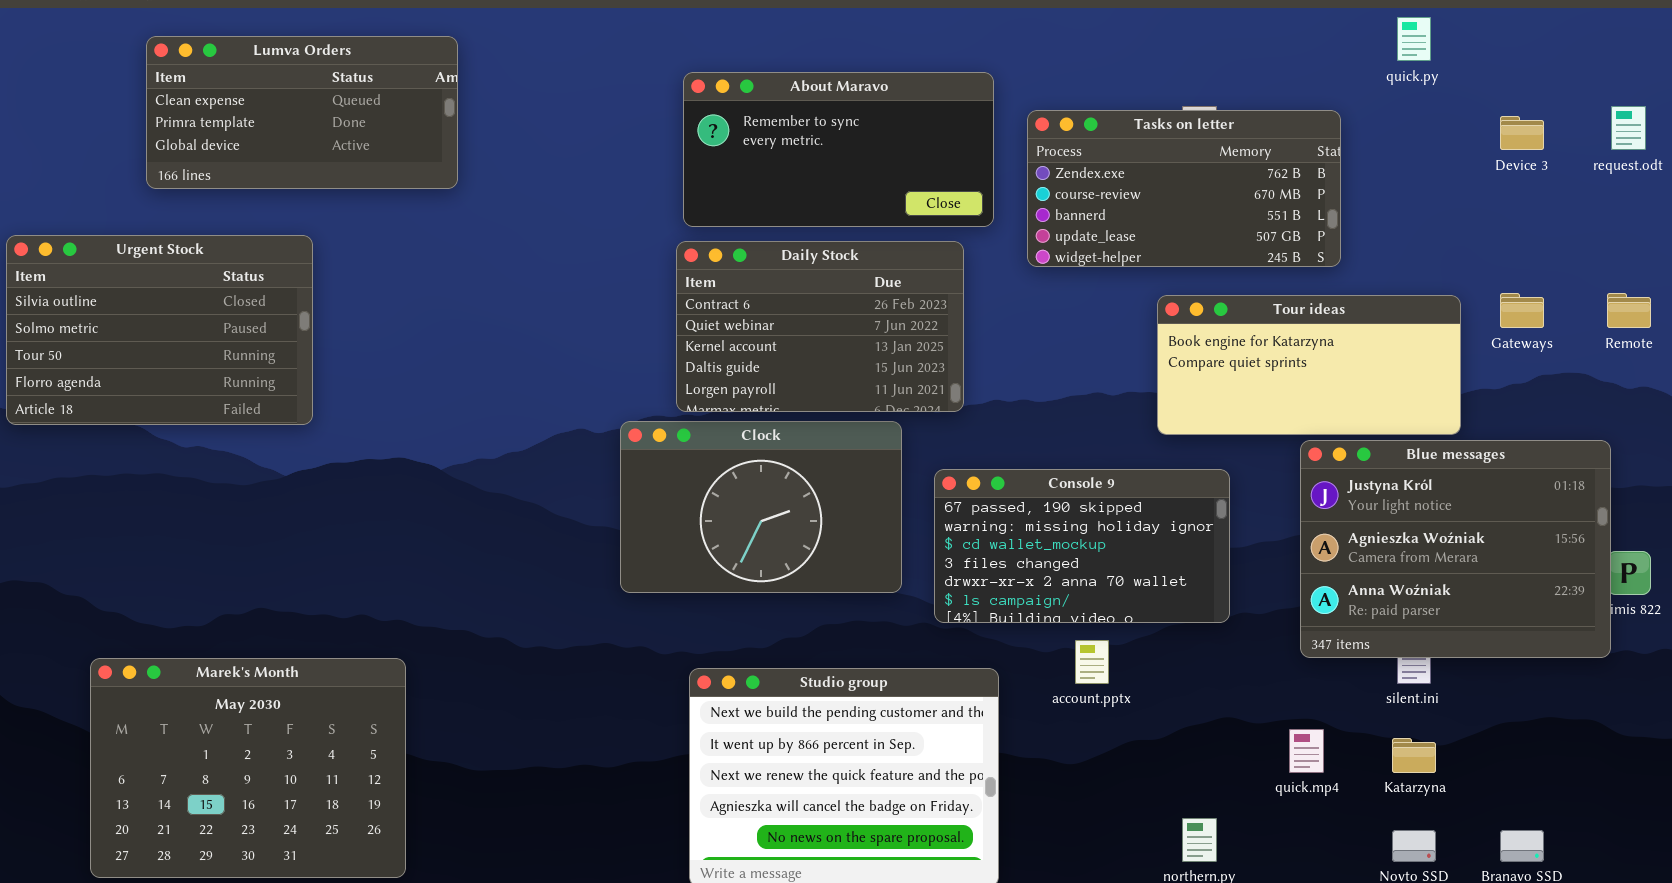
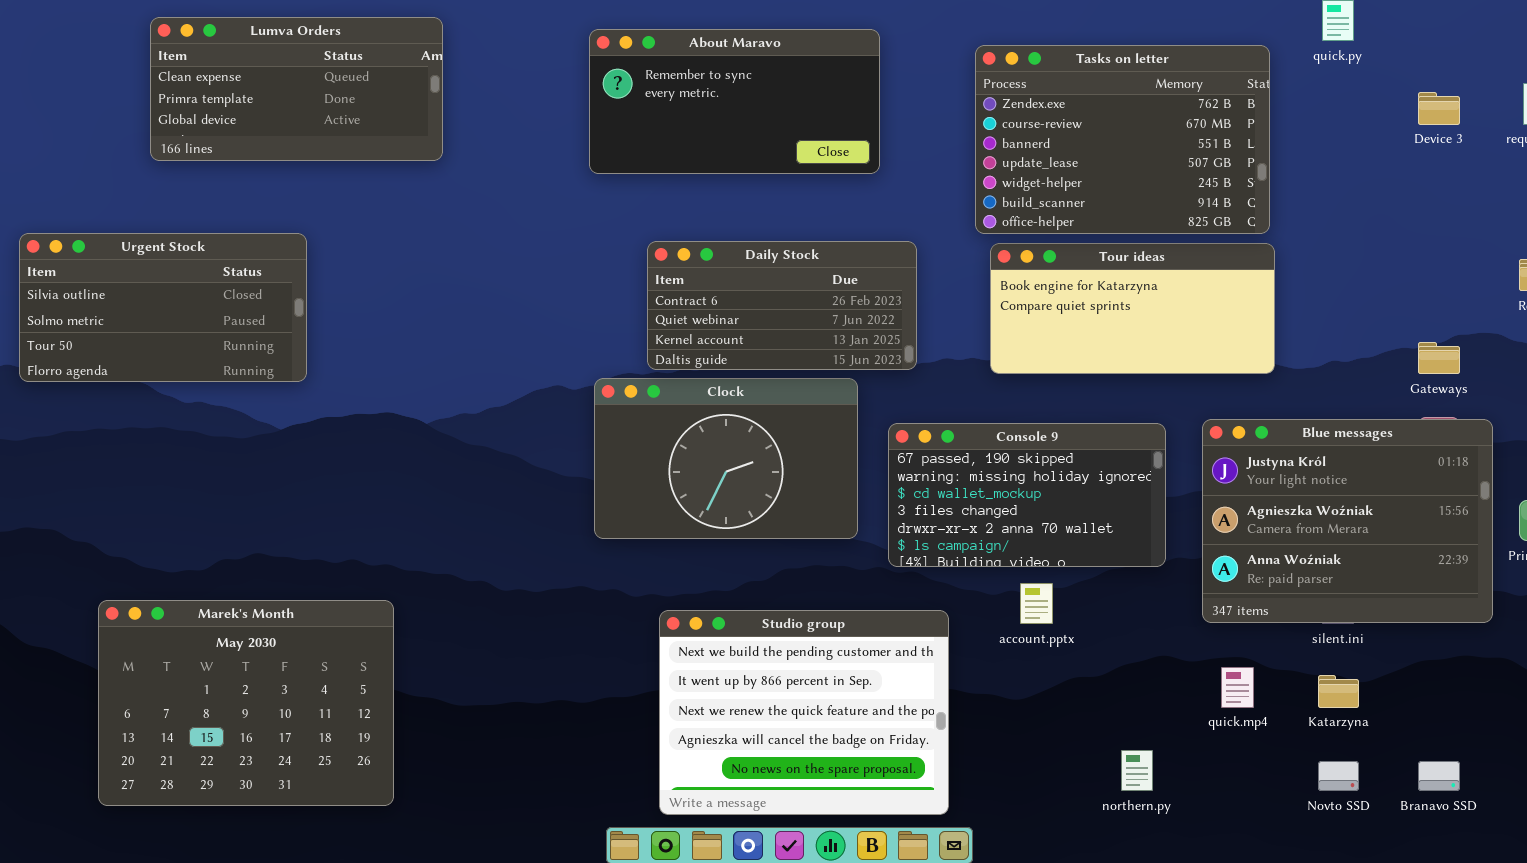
About Maravo: [683,72,994,227] -> [589,29,880,174], moved
Tasks on letter: [1027,110,1341,267] -> [975,45,1270,234], resized
Urgent Stock: [6,235,313,425] -> [19,233,307,382], resized
Daily Stock: [676,241,964,412] -> [647,241,917,370], resized
Gateways: [1500,293,1544,328] -> [1418,342,1460,374], moved
Tour ideas: [1157,295,1461,435] -> [990,243,1275,374], moved
Blue messages: [1300,440,1611,658] -> [1202,419,1493,623], moved

